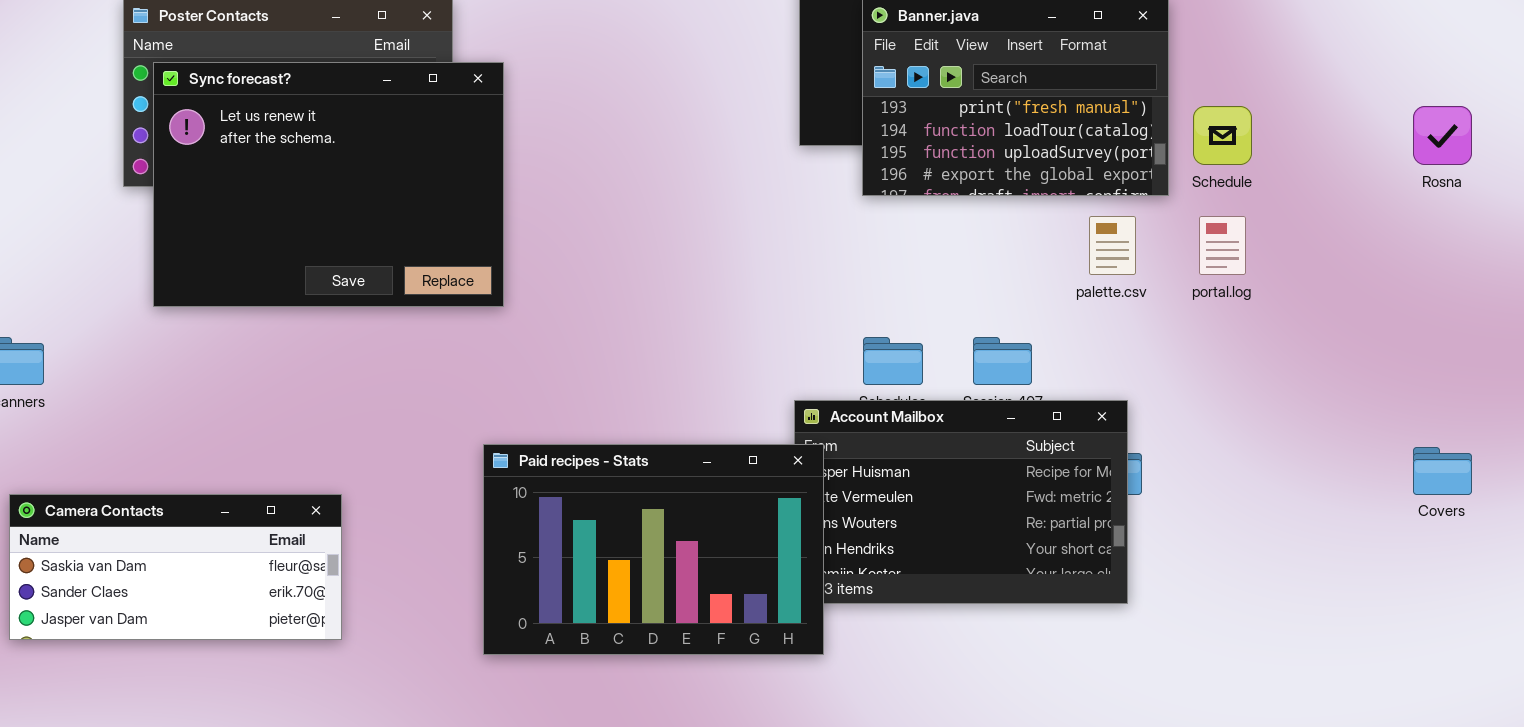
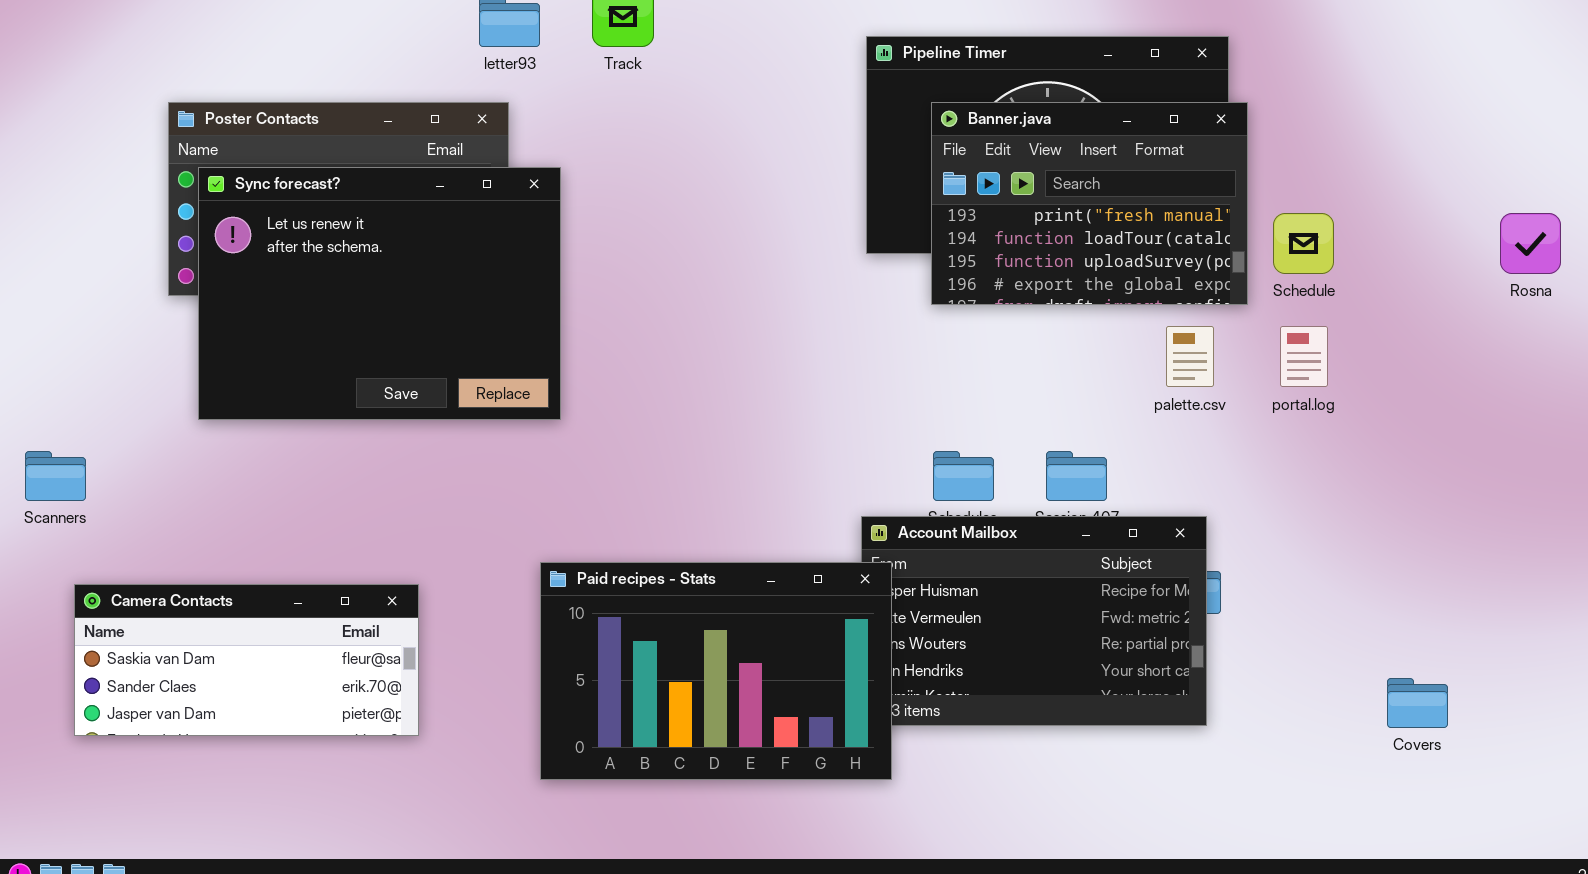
Covers: [1413,447,1472,495] -> [1387,678,1448,728], moved
Camera Contacts: [9,494,342,640] -> [74,584,419,736], moved

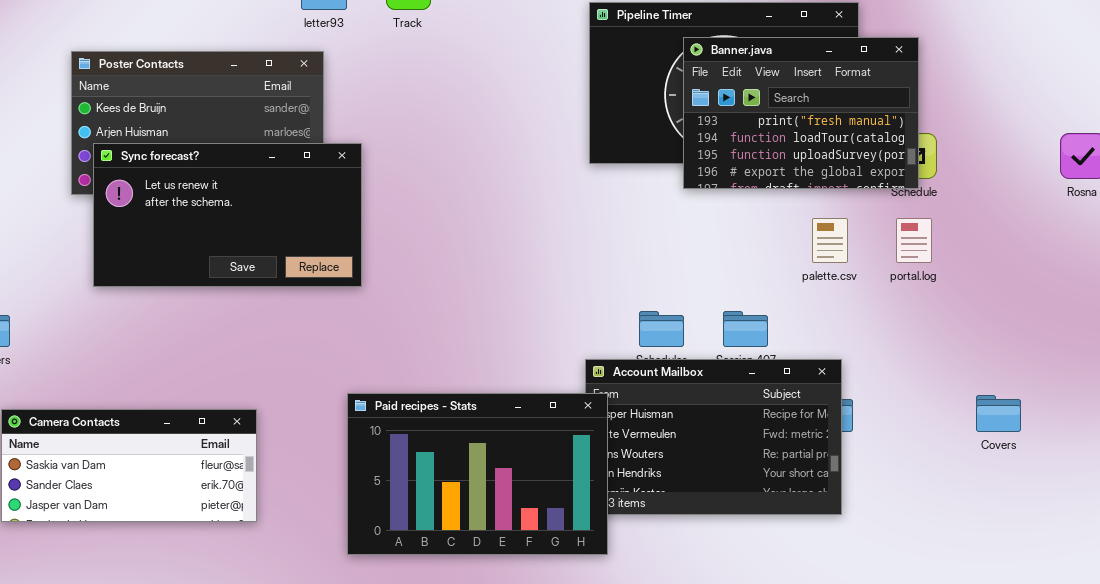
Banner.java: [931,102,1248,305] -> [683,37,919,189], moved
Sync forecast?: [198,167,561,420] -> [93,143,362,287], resized
Covers: [1387,678,1448,728] -> [976,395,1021,432], moved

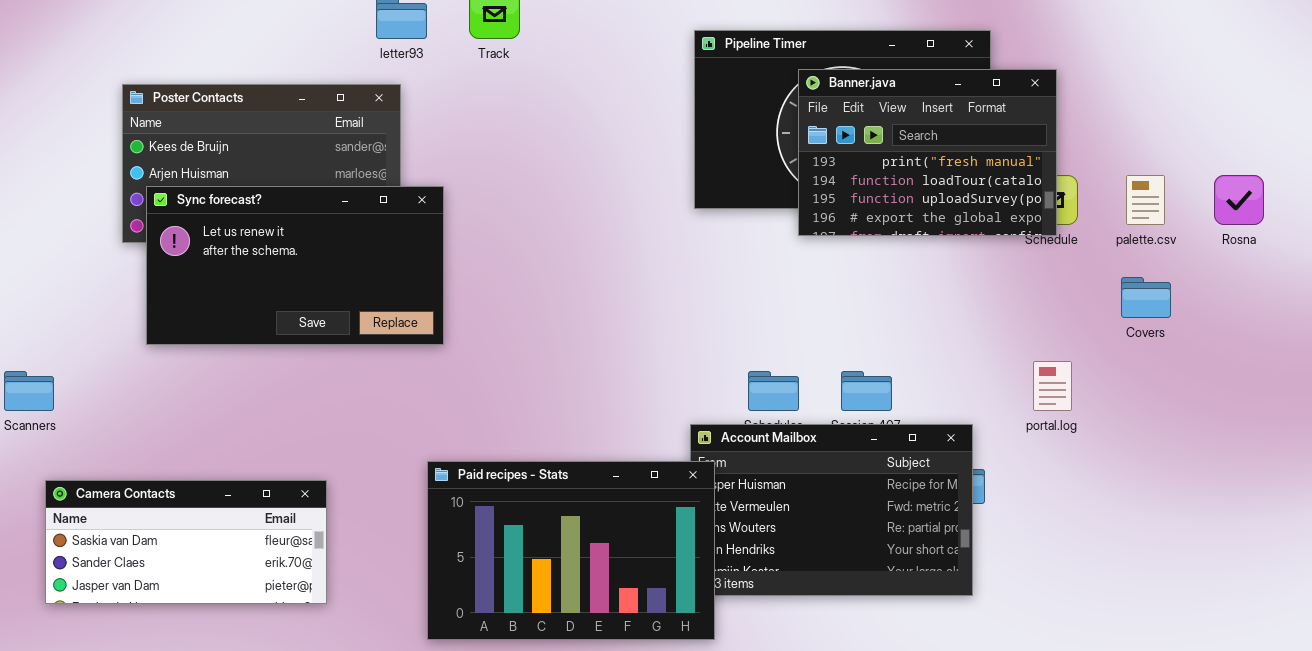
palette.csv: [812,218,848,263] -> [1126,175,1165,225], moved
portal.log: [896,218,932,263] -> [1033,361,1072,411], moved
Covers: [976,395,1021,432] -> [1121,277,1171,318], moved

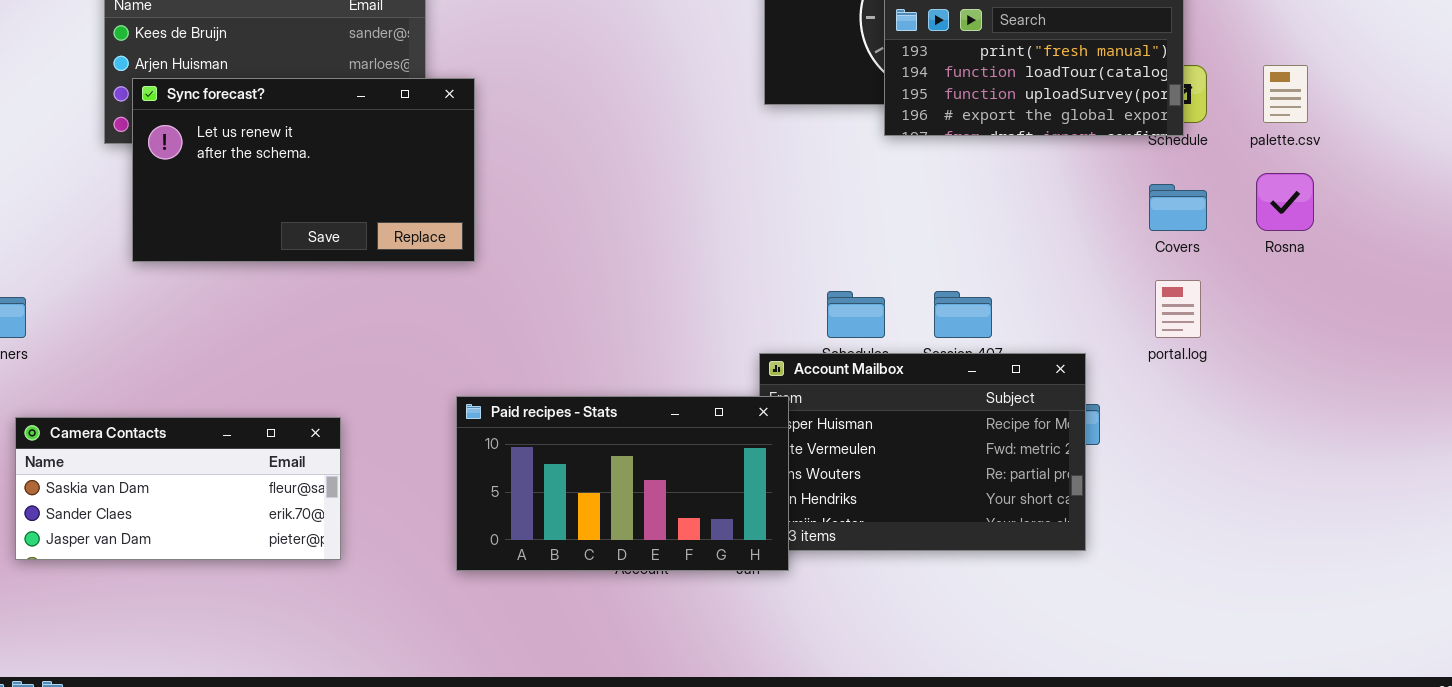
Rosna: [1214,175,1264,225] -> [1256,173,1314,231], moved
Covers: [1121,277,1171,318] -> [1149,184,1207,231], moved
Paid recipes - Stats: [427,461,715,640] -> [456,396,789,571], resized

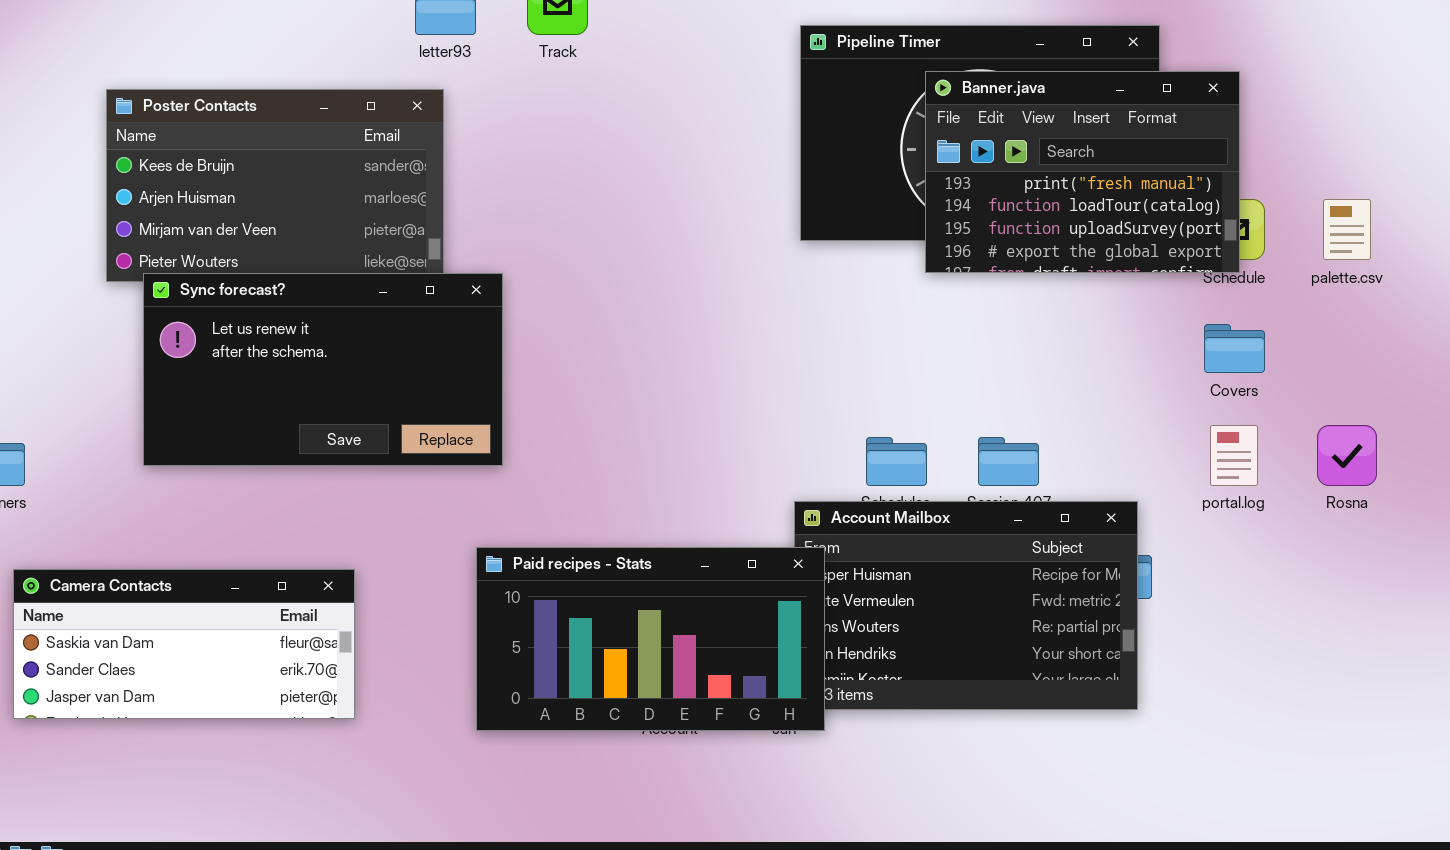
Sync forecast?: [132,78,475,262] -> [143,273,503,466], moved
Rosna: [1256,173,1314,231] -> [1317,425,1377,486], moved

